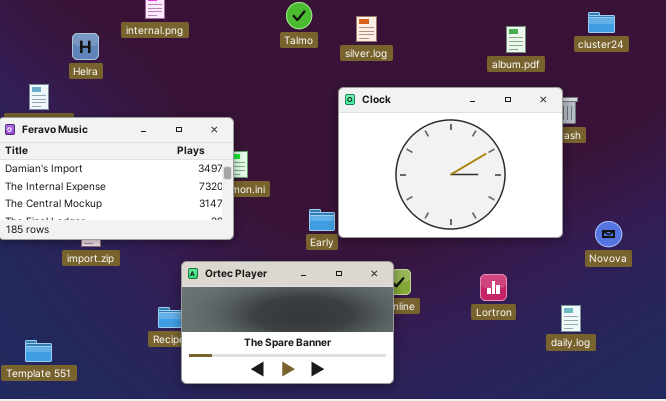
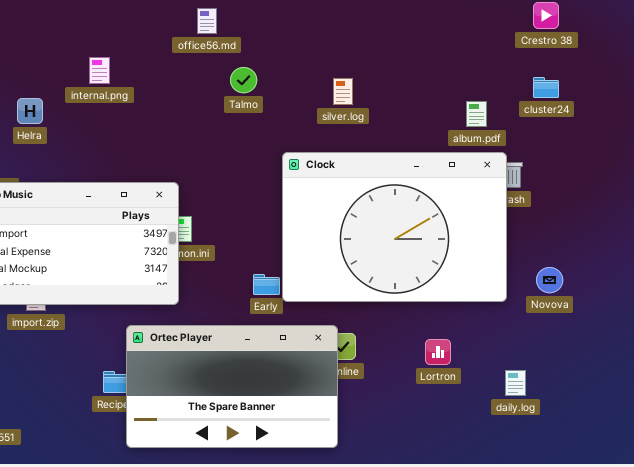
silver.log: [356,16,377,42] -> [333,78,353,105], moved
album.pdf: [506,26,526,53] -> [466,101,487,127], moved
Novova: [595,221,622,247] -> [536,267,563,293], moved

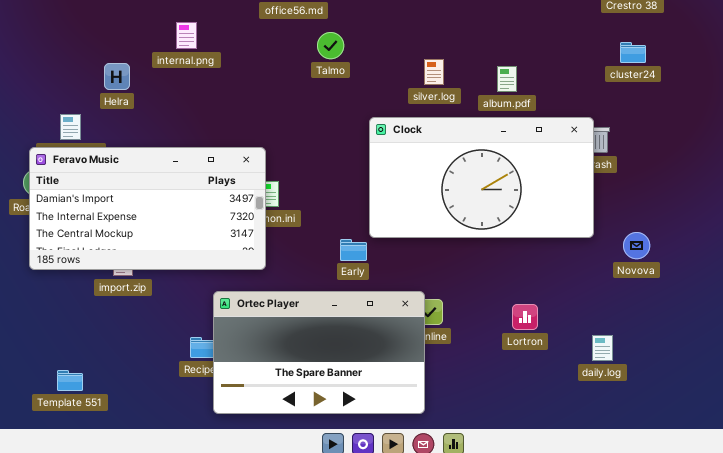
silver.log: [333,78,353,105] -> [424,59,444,85], moved
album.pdf: [466,101,487,127] -> [497,66,517,92], moved
Clock: [282,152,507,302] -> [369,117,594,238], resized

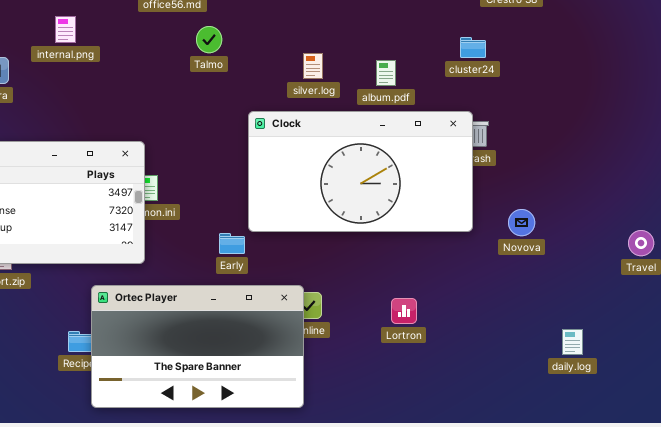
cluster24: [620,42,646,63] -> [460,37,486,58], moved
Novova: [623,232,650,259] -> [508,209,535,236], moved
daily.log: [592,335,613,361] -> [562,329,583,355], moved

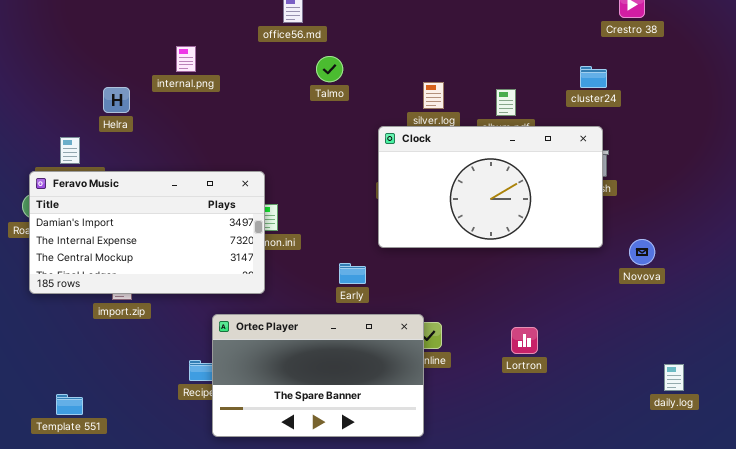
Clock: [248,111,473,232] -> [378,126,603,248], moved
daily.log: [562,329,583,355] -> [664,364,684,391], moved

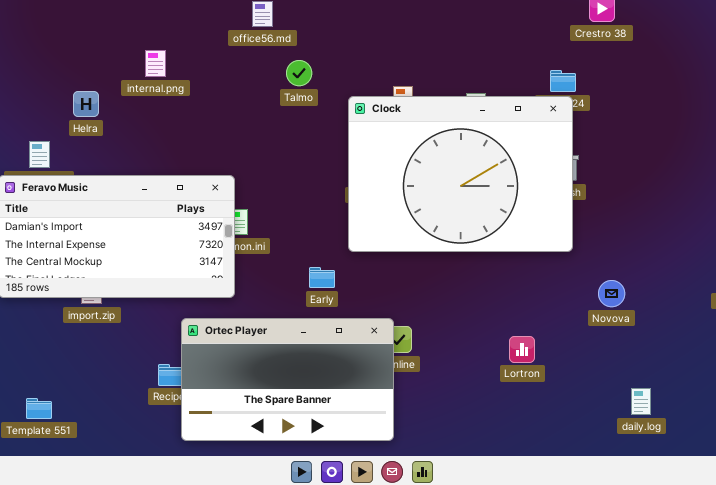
Clock: [378,126,603,248] -> [348,96,573,252], resized
Novova: [629,239,655,265] -> [598,280,625,307], moved
Lortron: [511,327,538,354] -> [509,336,535,363], moved
daily.log: [664,364,684,391] -> [631,388,651,415], moved

